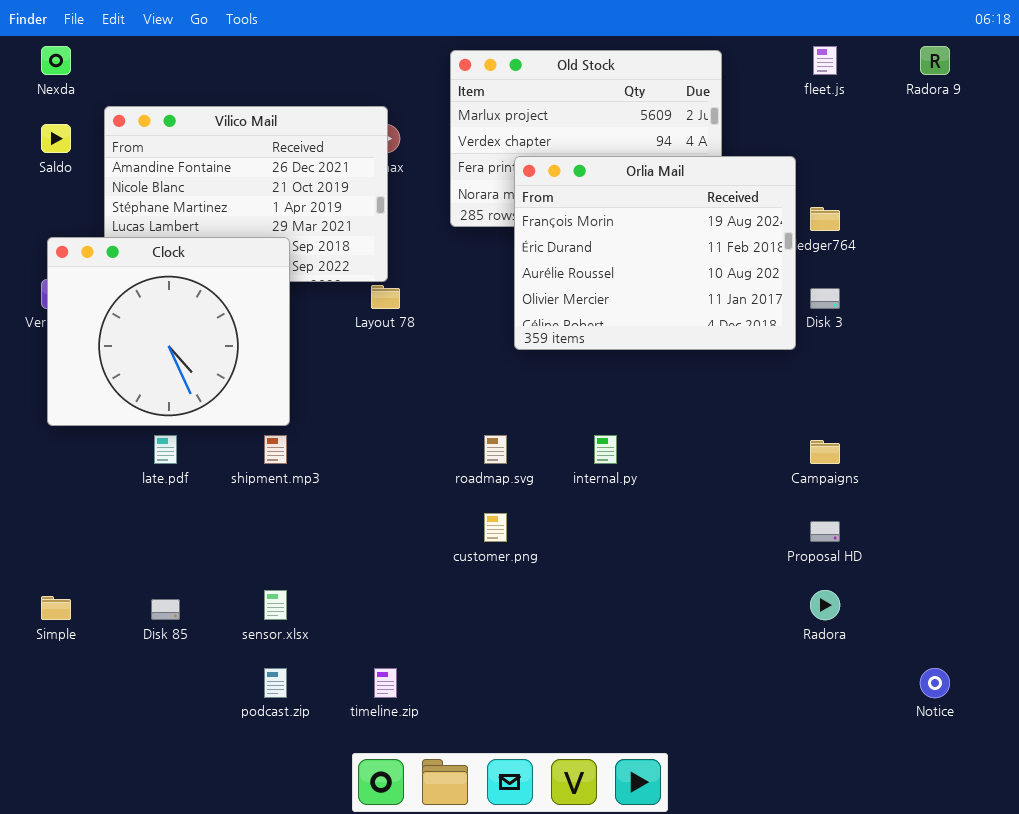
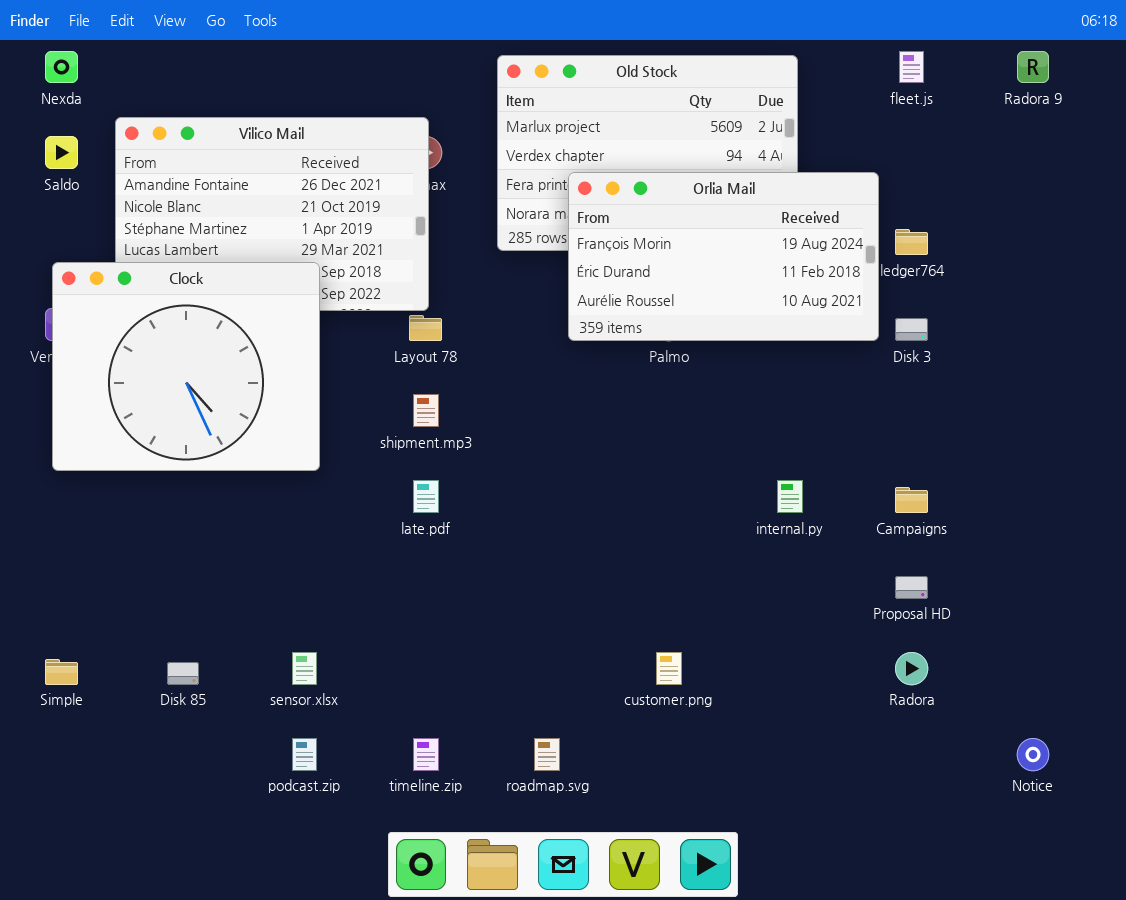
Orlia Mail: [514,156,796,350] -> [568,172,879,341], resized
late.pdf: [154,435,177,464] -> [413,480,439,513], moved
shipment.mp3: [264,435,287,464] -> [413,394,439,427], moved
roadmap.svg: [484,435,507,464] -> [534,738,560,771], moved
internal.py: [594,435,617,464] -> [777,480,803,513], moved
customer.png: [484,513,507,542] -> [656,652,682,685], moved

